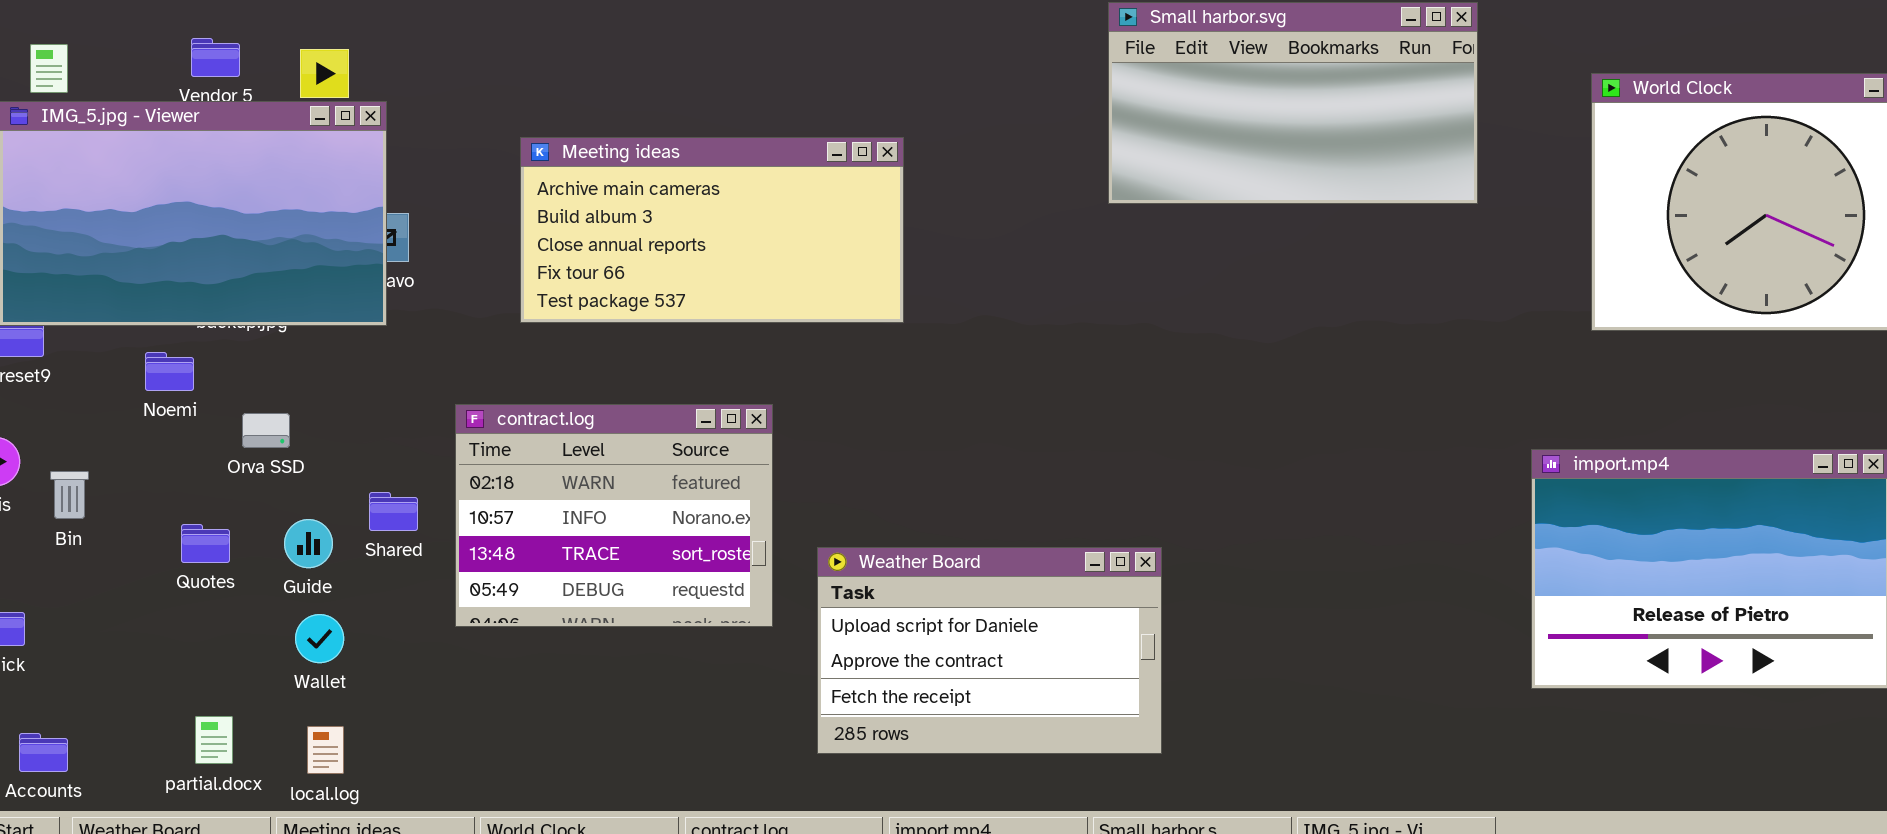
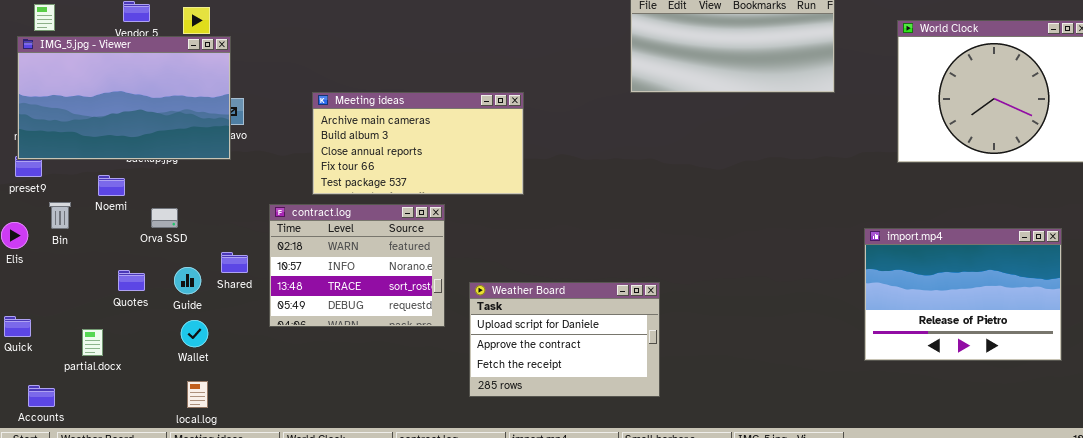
Meeting ideas: [520,137,904,323] -> [312,92,524,195], moved
Bin: [50,471,89,519] -> [49,202,71,229], moved
partial.docx: [195,716,233,764] -> [82,329,103,356], moved

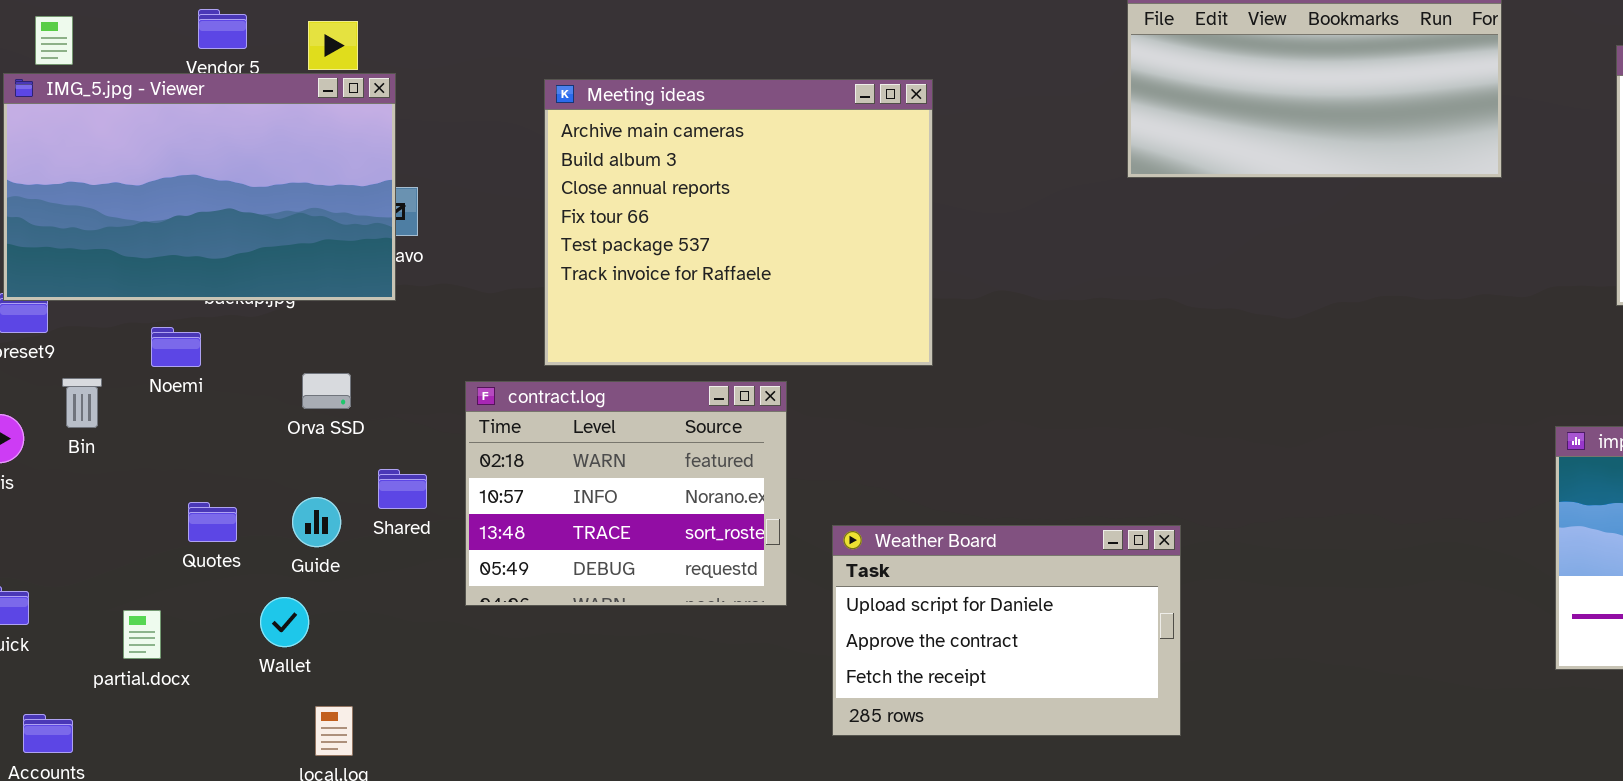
Meeting ideas: [312,92,524,195] -> [544,79,933,366], resized
Orva SSD: [151,208,178,228] -> [302,373,351,409], moved
Wallet: [181,320,208,347] -> [260,597,309,647], moved

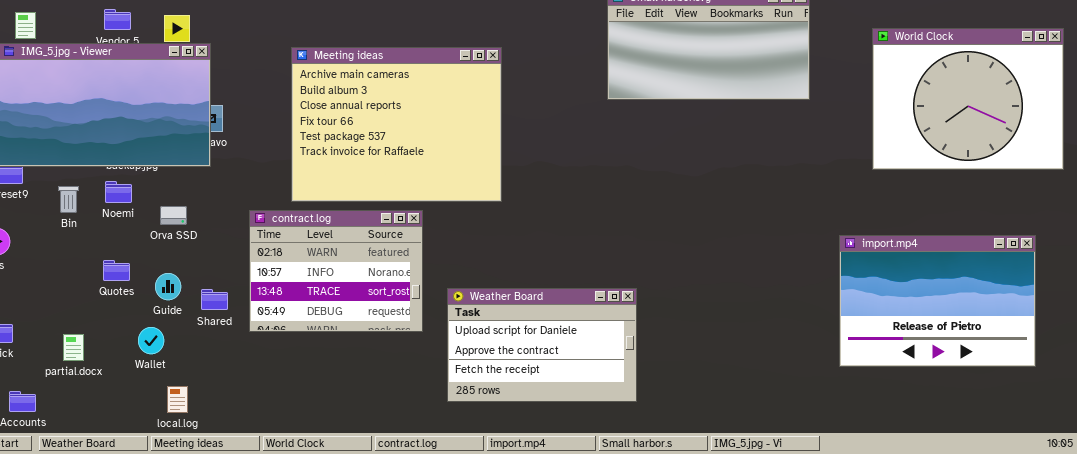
Noemi: [151,327,201,367] -> [105,181,132,203], moved
Bin: [62,378,102,428] -> [58,186,79,213], moved
Shared: [378,469,427,509] -> [201,289,228,310], moved
Quotes: [188,502,237,542] -> [103,260,130,281], moved

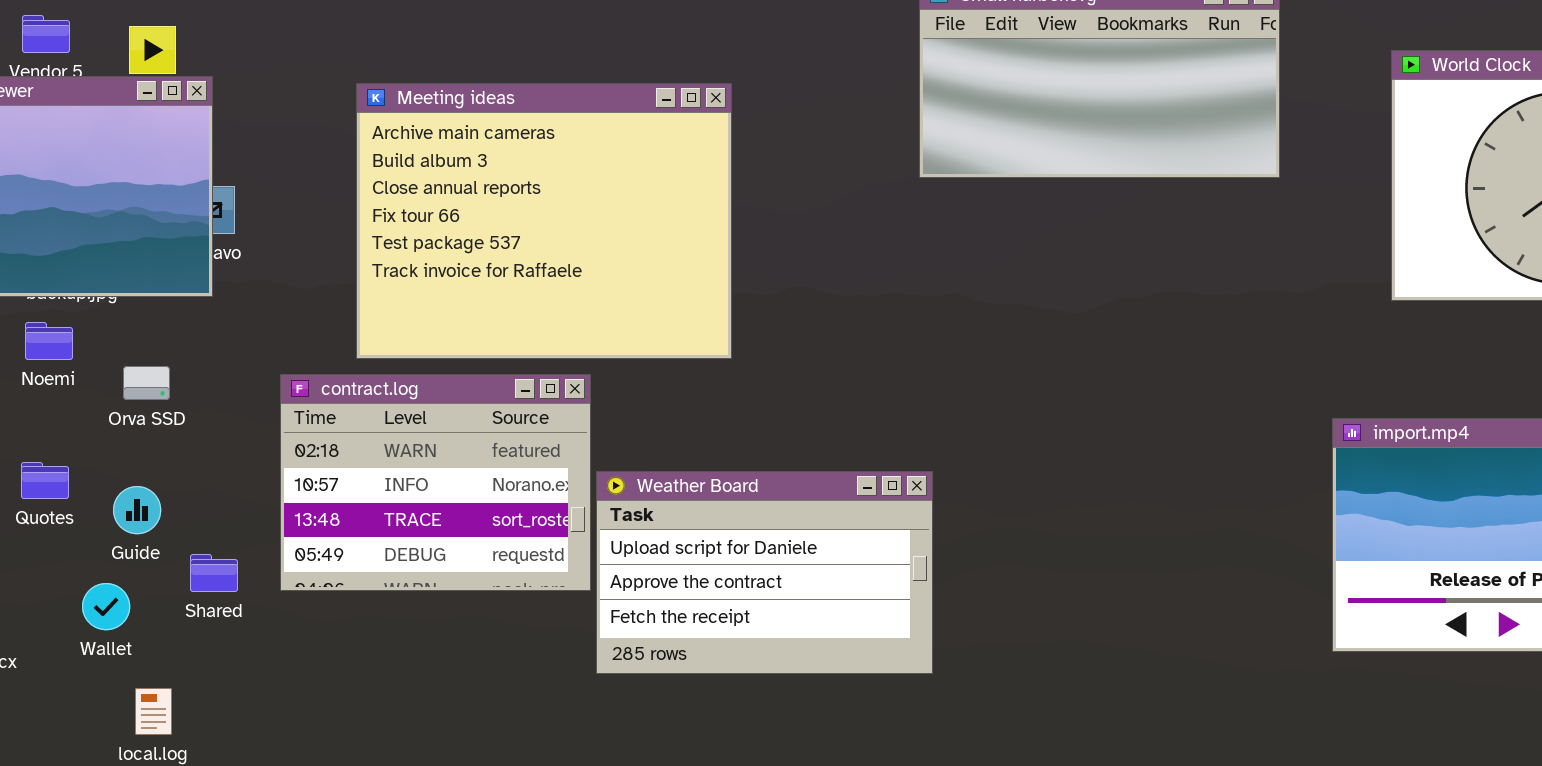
Weather Board: [447,288,637,402] -> [596,471,933,674], moved
Shared: [201,289,228,310] -> [190,554,238,592], moved

